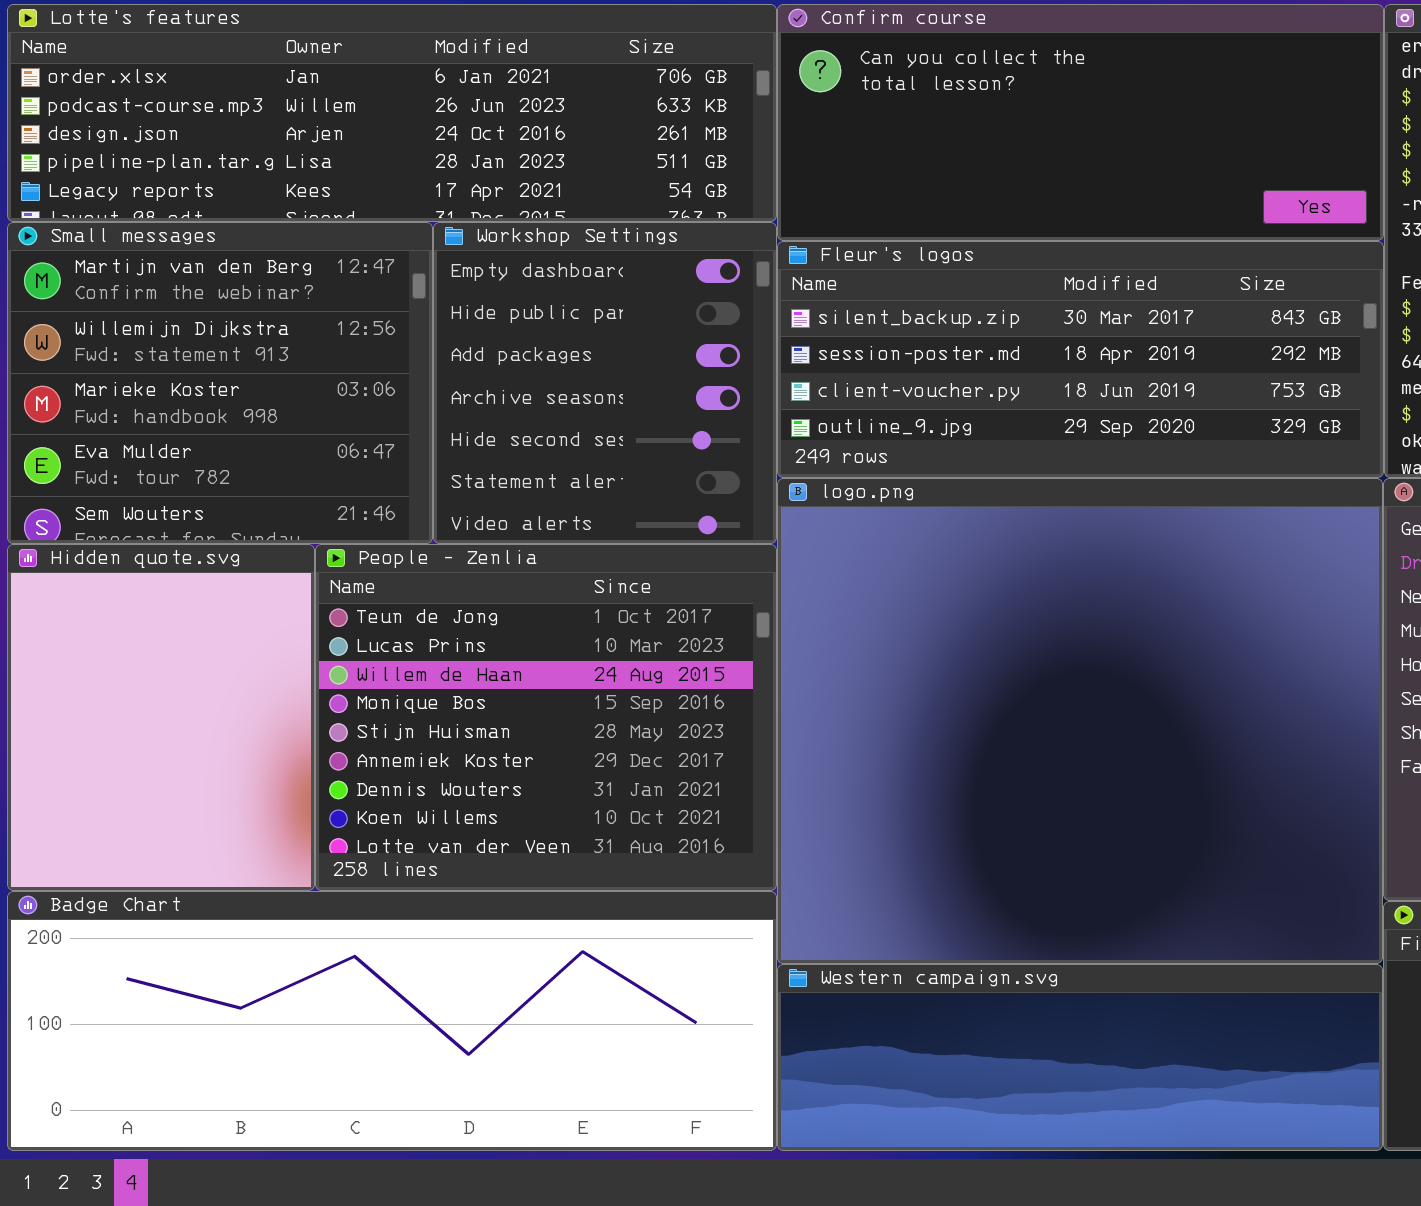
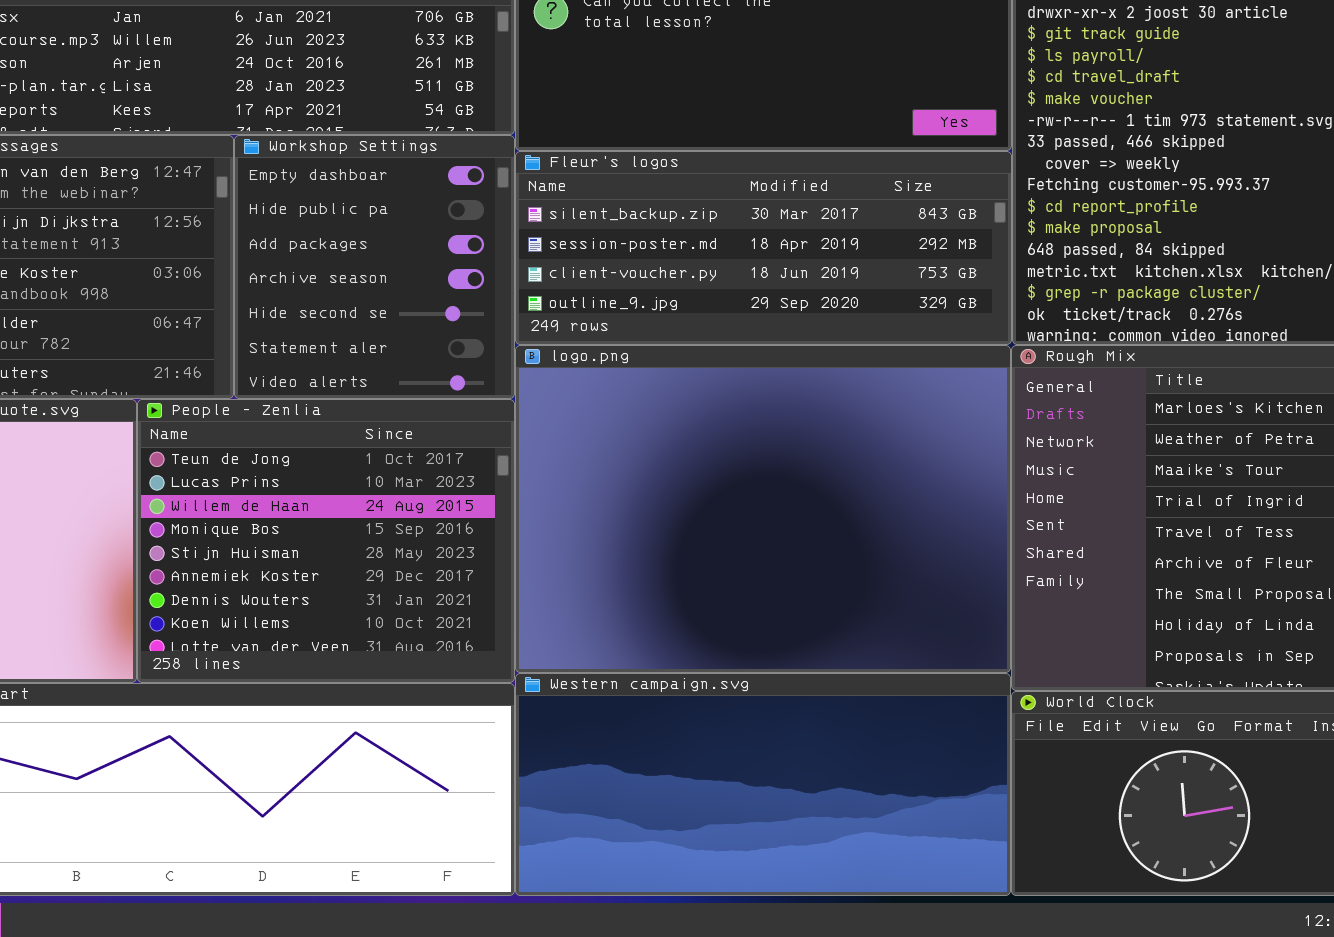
logo.png: [777,478,1383,964] -> [515,345,1011,673], resized
Western campaign.svg: [777,964,1383,1151] -> [515,673,1011,896], resized

